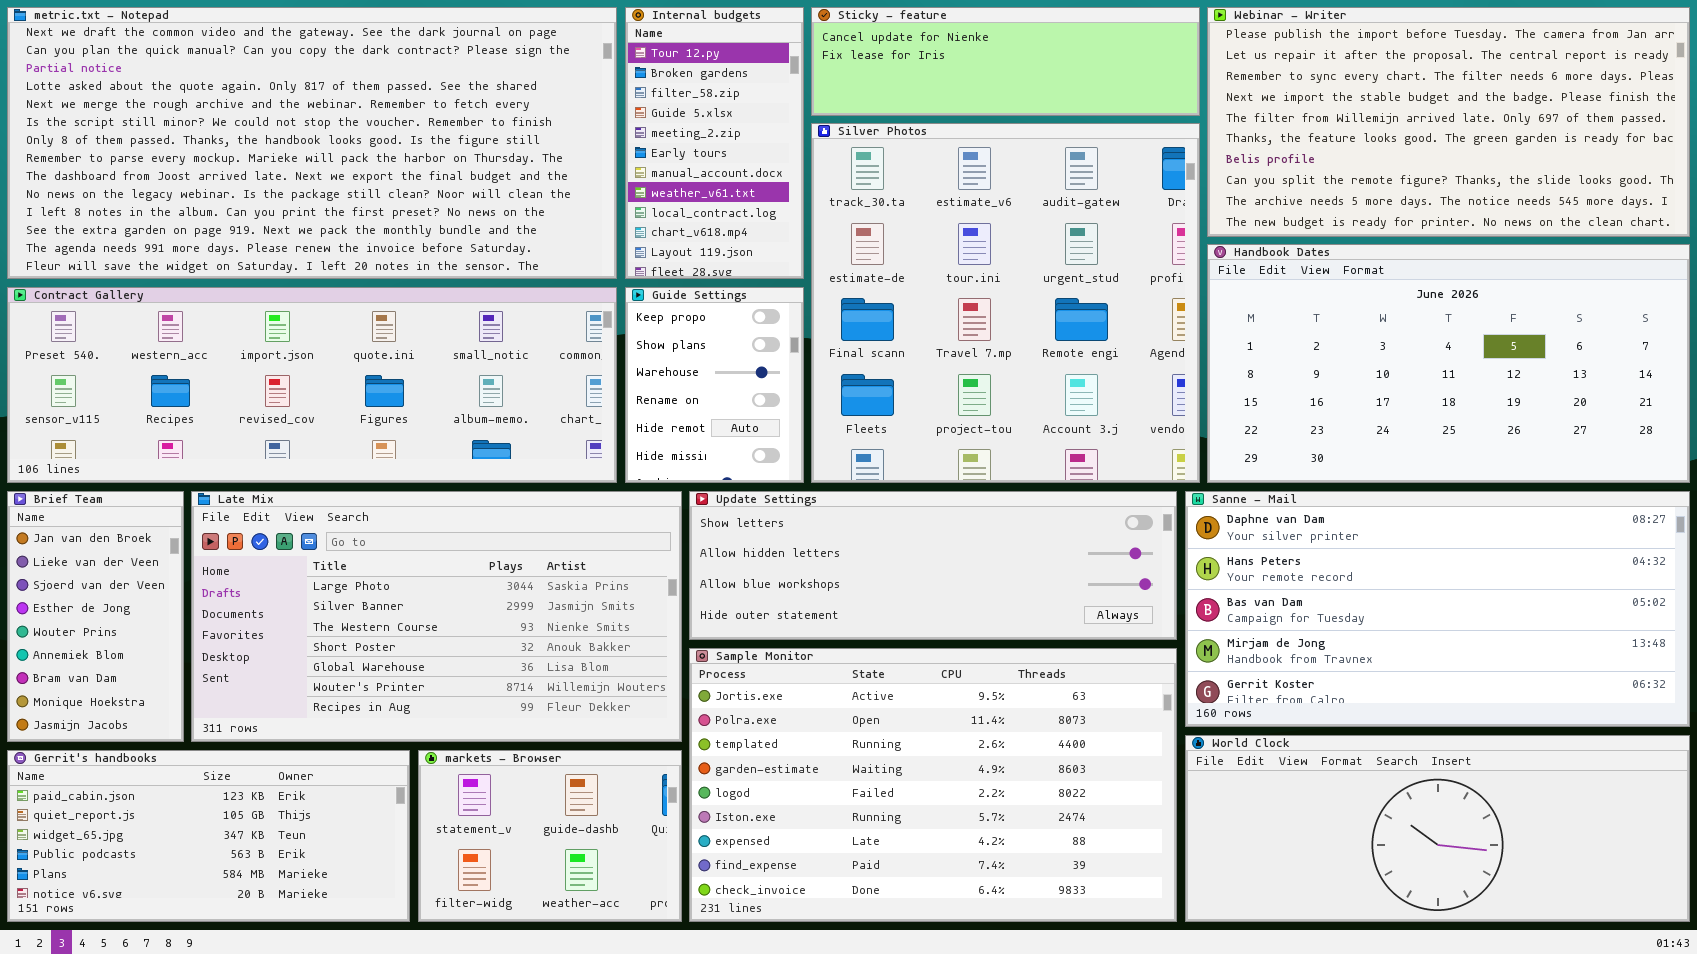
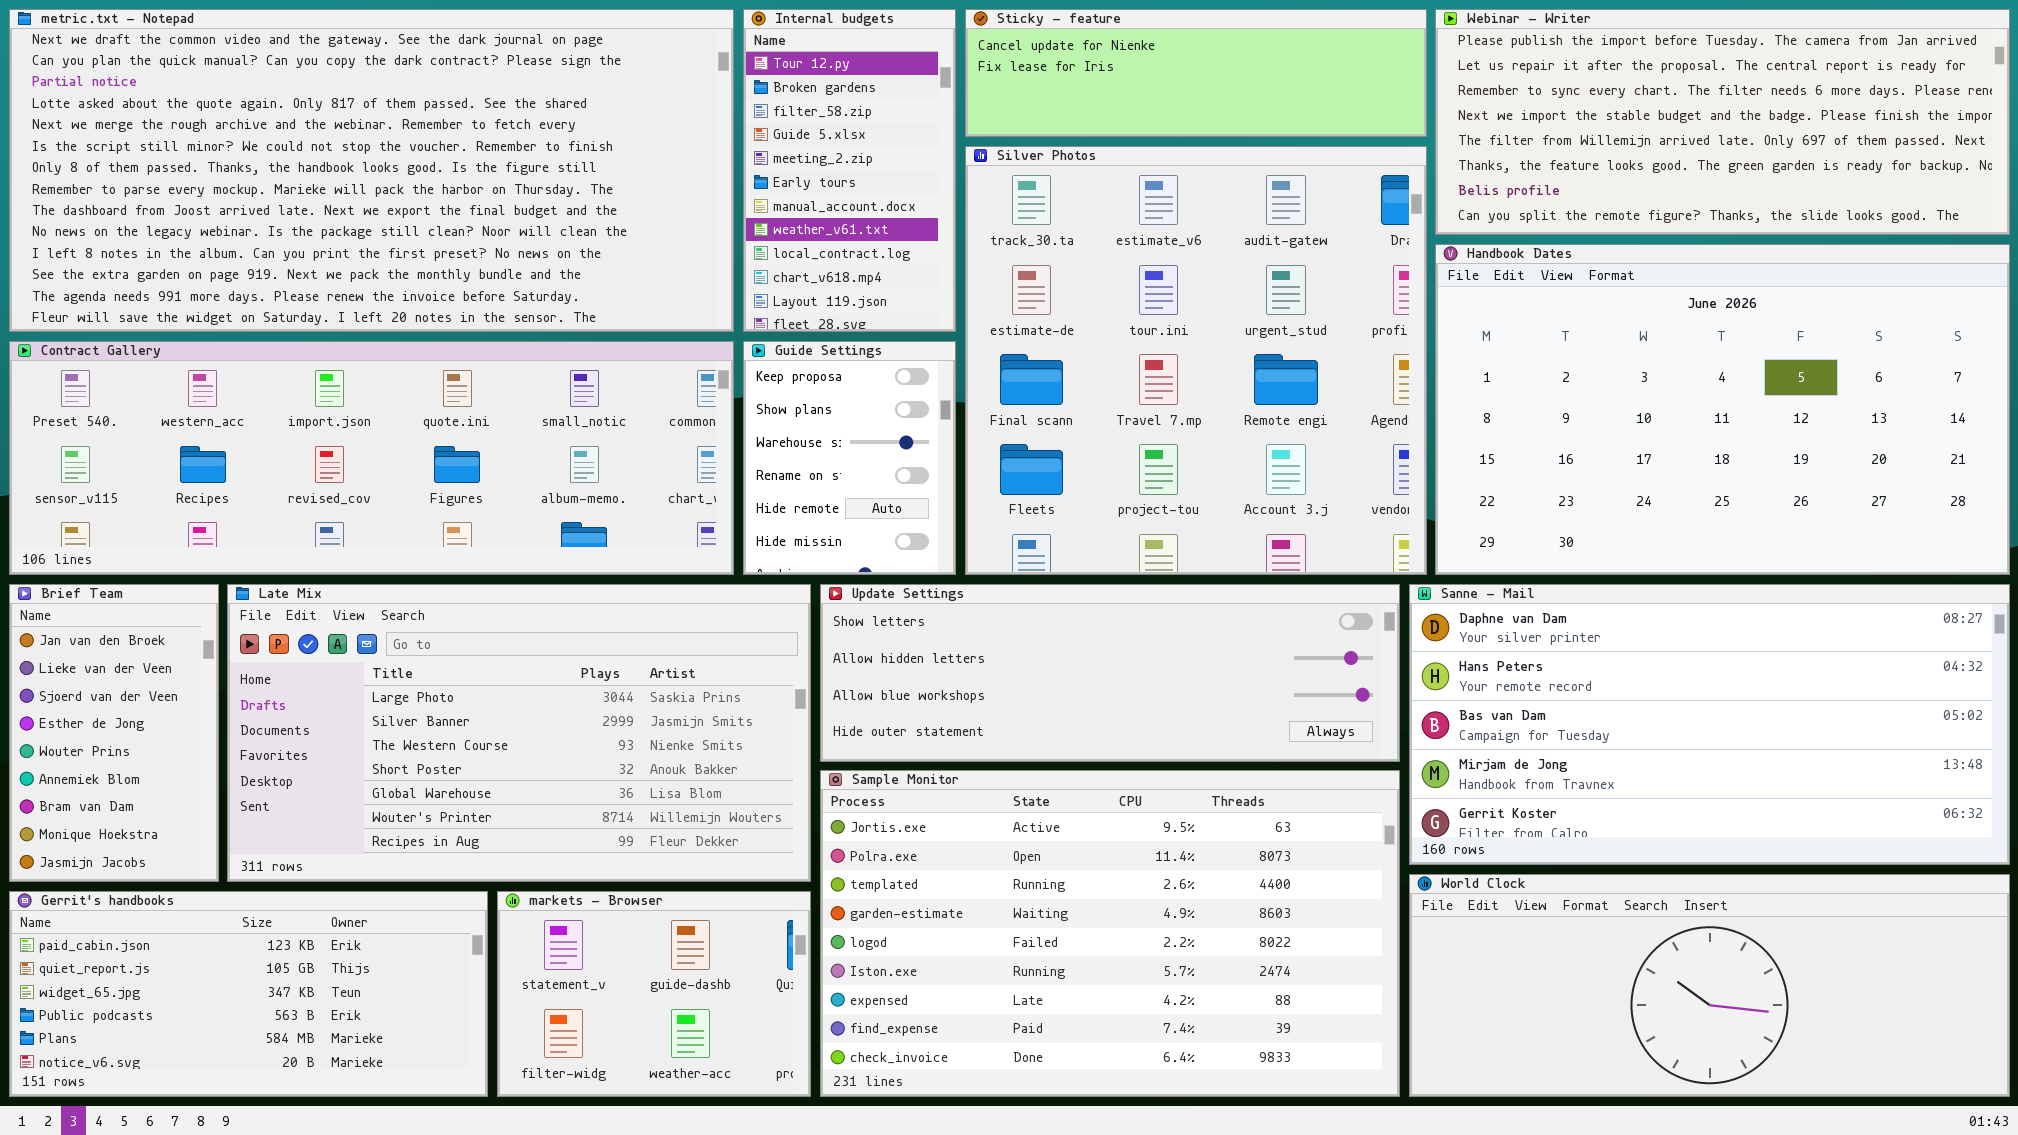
Webinar - Writer: [1207,7,1690,237] -> [1435,9,2010,235], resized
Handbook Dates: [1207,244,1690,483] -> [1435,244,2010,575], resized

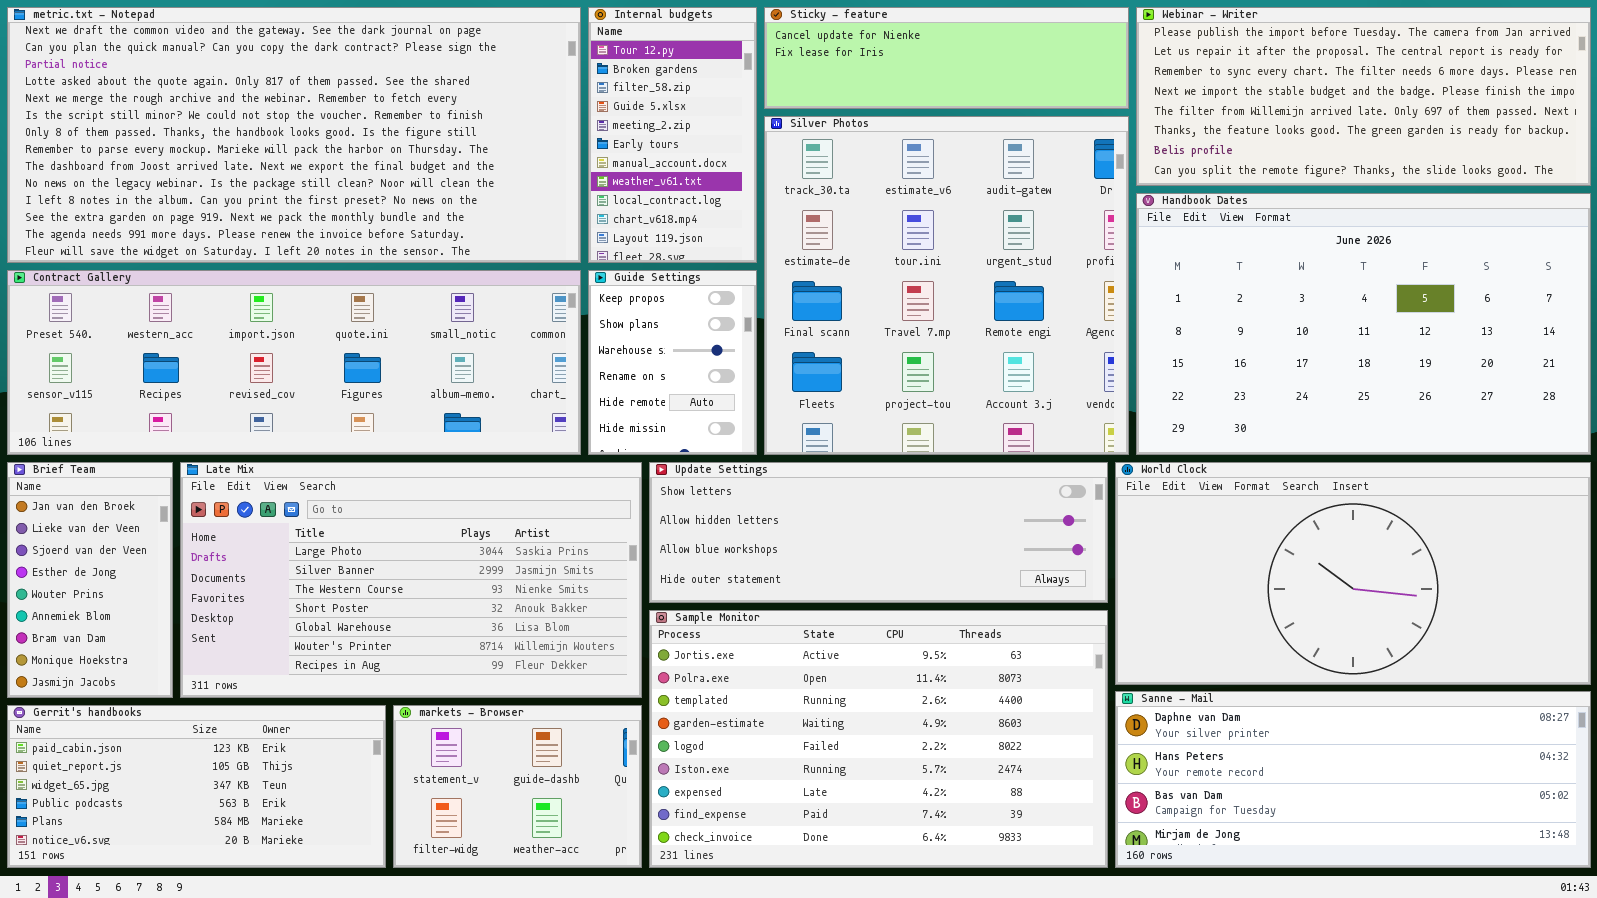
Sanne - Mail: [1409,584,2010,865] -> [1115,691,1591,868], moved, resized
World Clock: [1409,874,2010,1097] -> [1115,462,1591,685], moved, resized

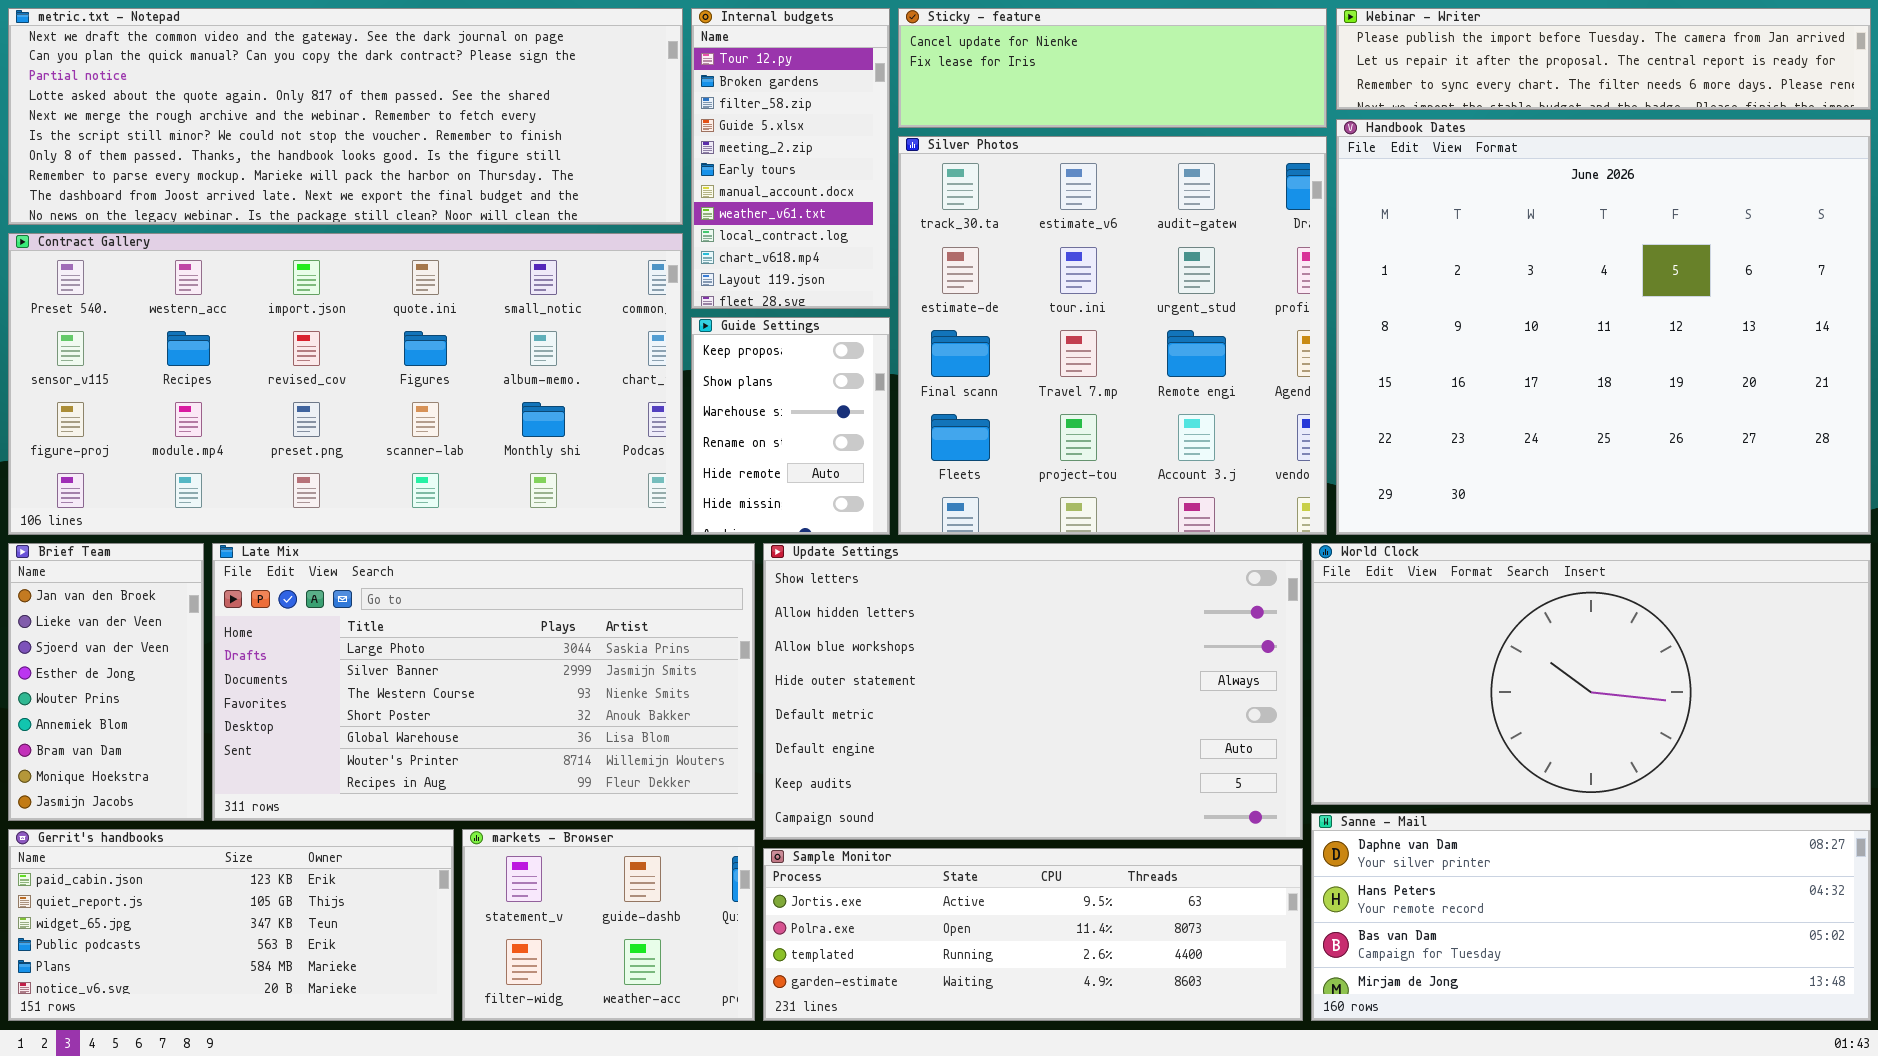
metric.txt - Notepad: [7,7,581,263] -> [8,8,683,225], resized
Webinar - Writer: [1136,7,1591,186] -> [1336,8,1871,110], resized
Handbook Dates: [1136,193,1591,455] -> [1336,119,1871,535], resized
Contract Gallery: [7,270,581,455] -> [8,233,683,535], resized
Update Settings: [649,462,1108,603] -> [763,543,1303,840], resized
Sample Monitor: [649,610,1108,868] -> [763,848,1303,1021], resized

